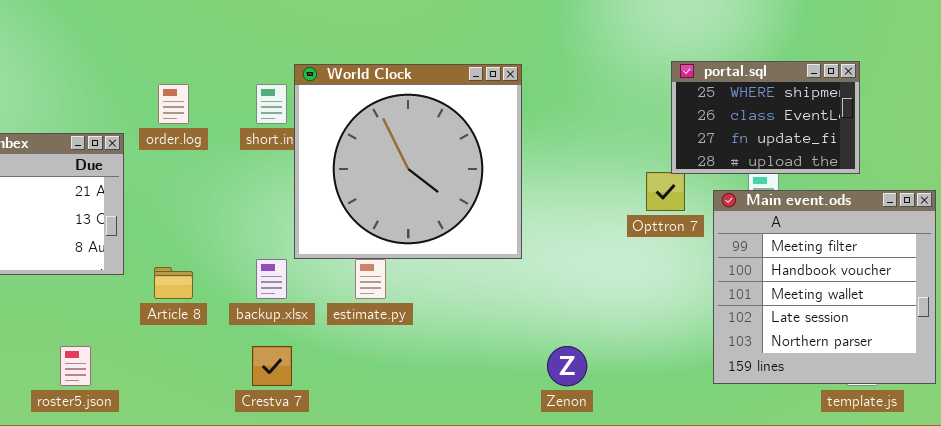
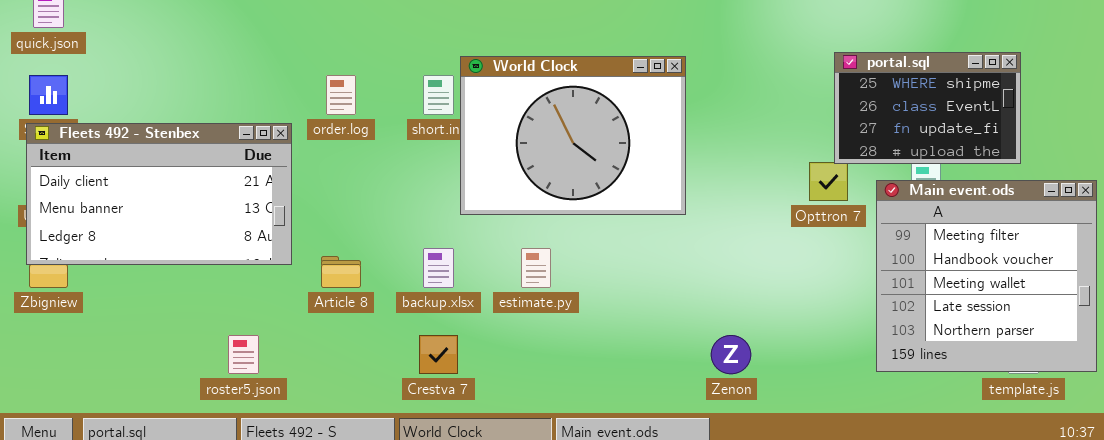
World Clock: [294,64,522,259] -> [460,56,686,215], resized

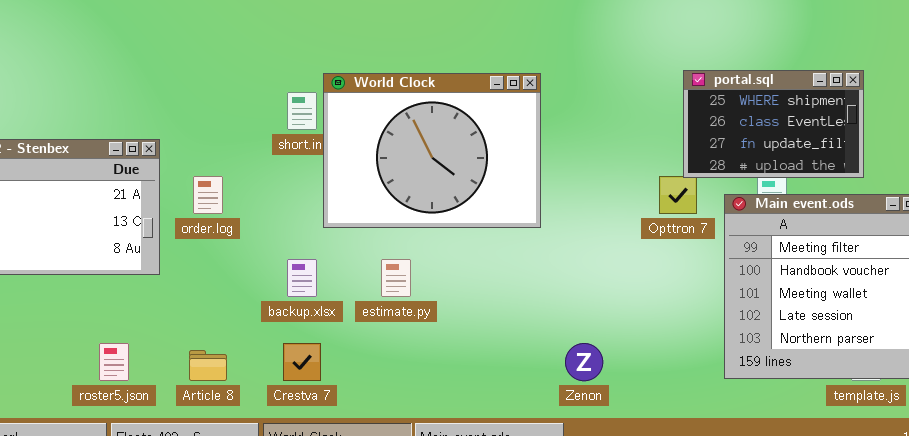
order.log: [326,75,356,115] -> [193,176,223,214], moved
Article 8: [321,256,361,288] -> [189,350,227,381], moved

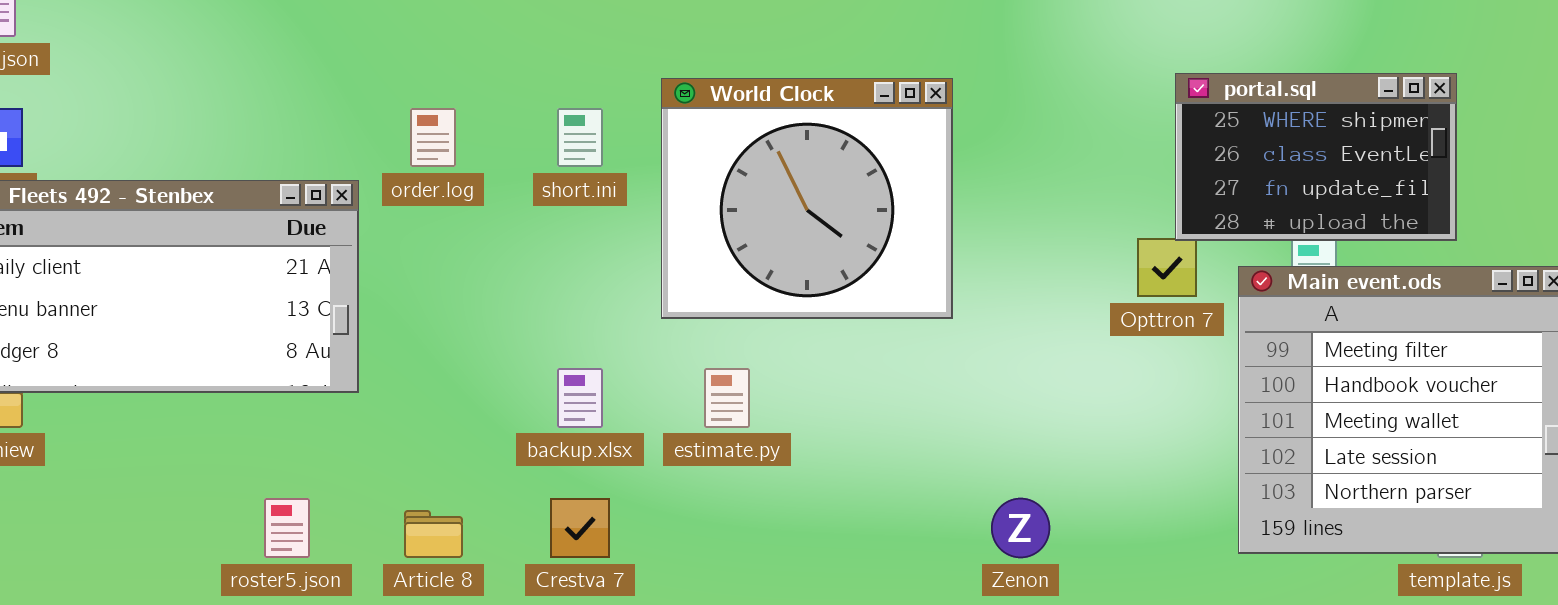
World Clock: [323,73,541,228] -> [661,78,953,319], resized
order.log: [193,176,223,214] -> [410,108,456,167], moved

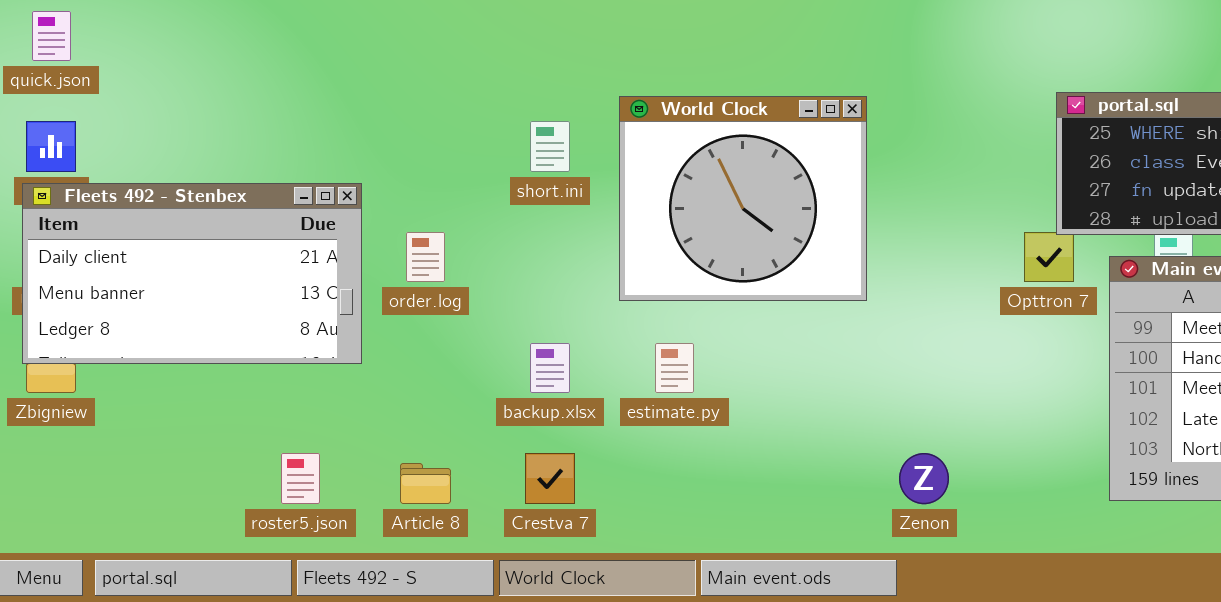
order.log: [410,108,456,167] -> [406,232,445,282], moved

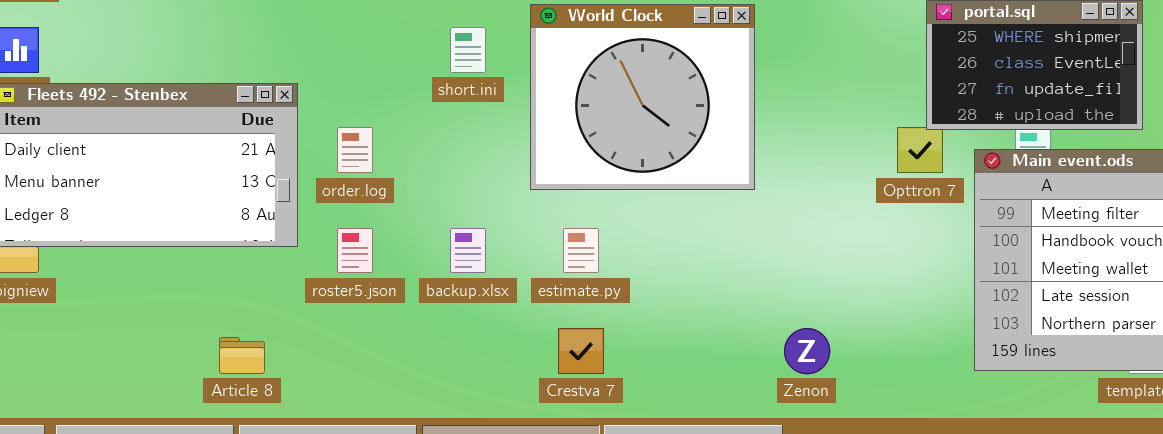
roster5.json: [281,453,320,504] -> [337,228,373,273], moved
Crestva 7: [525,453,575,504] -> [558,328,604,374], moved
Article 8: [400,463,451,504] -> [219,337,265,374], moved

